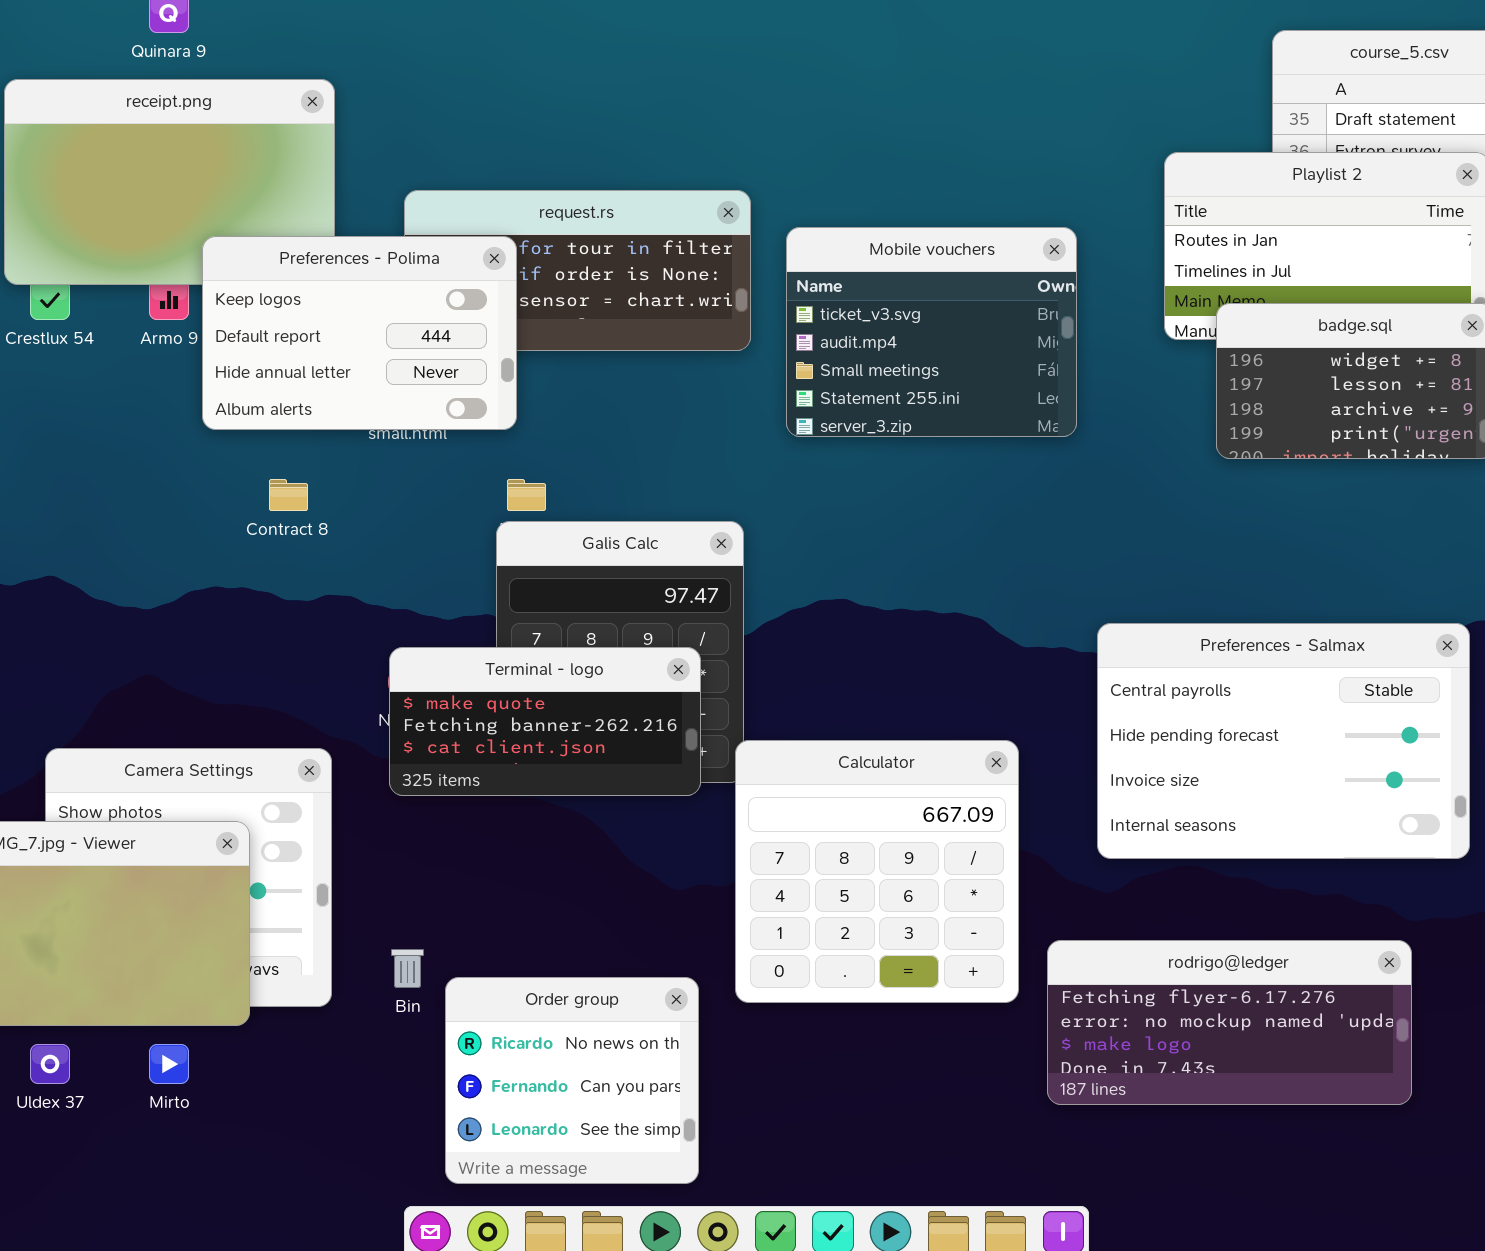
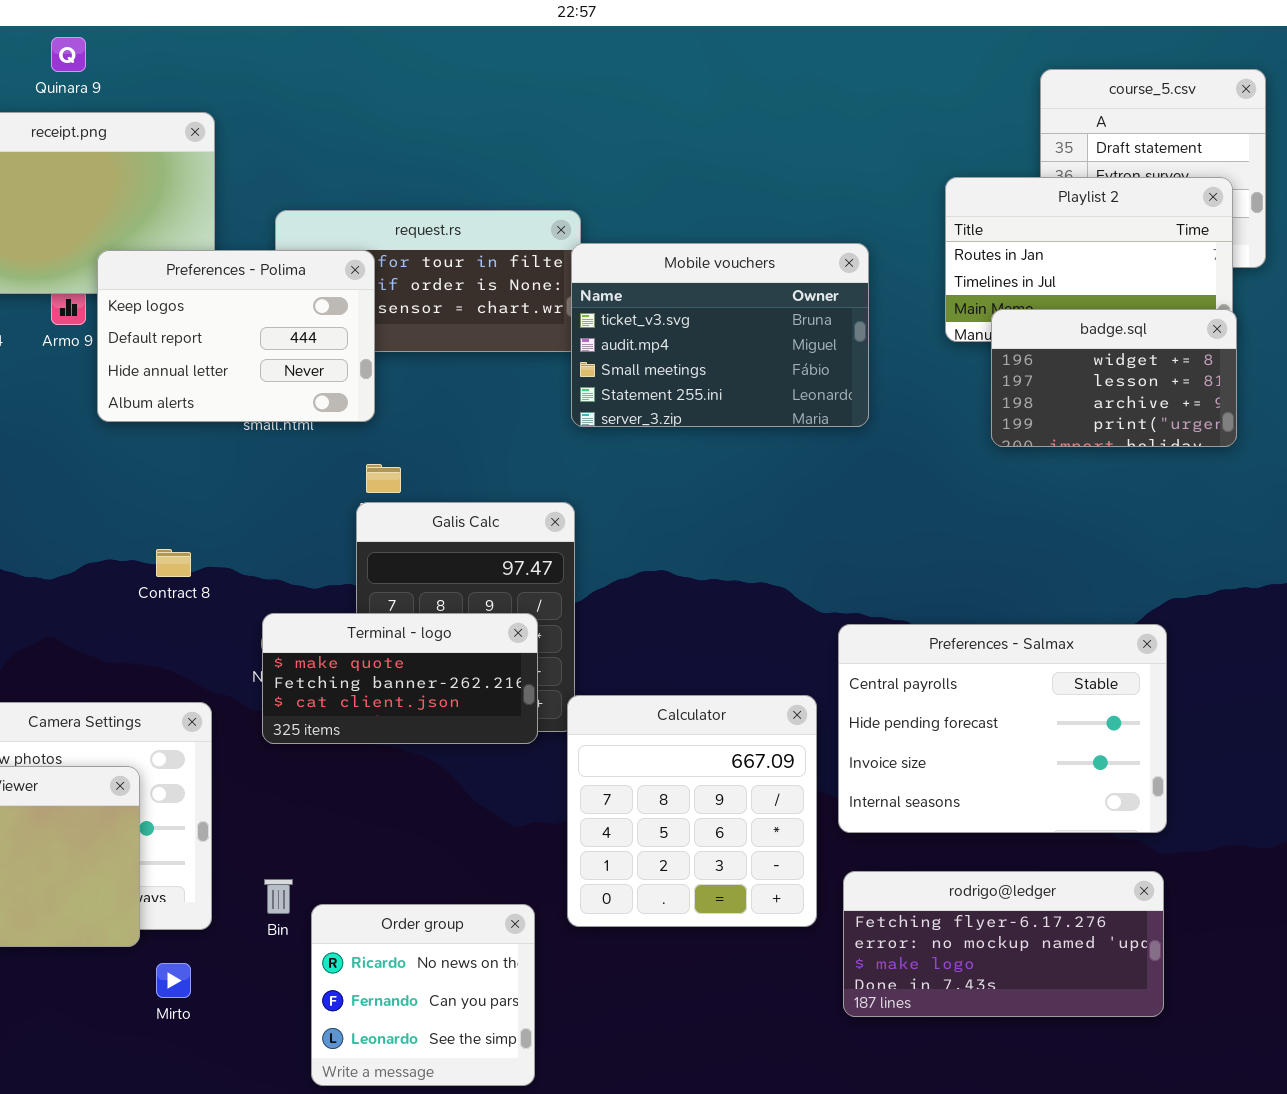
Mobile vouchers: [786,227,1077,437] -> [571,243,869,427], resized
Contract 8: [269,479,308,511] -> [156,549,191,577], moved
Preferences - Salmax: [1097,623,1470,859] -> [838,624,1167,833], moved
Mirto: [149,1044,189,1084] -> [156,963,191,998], moved

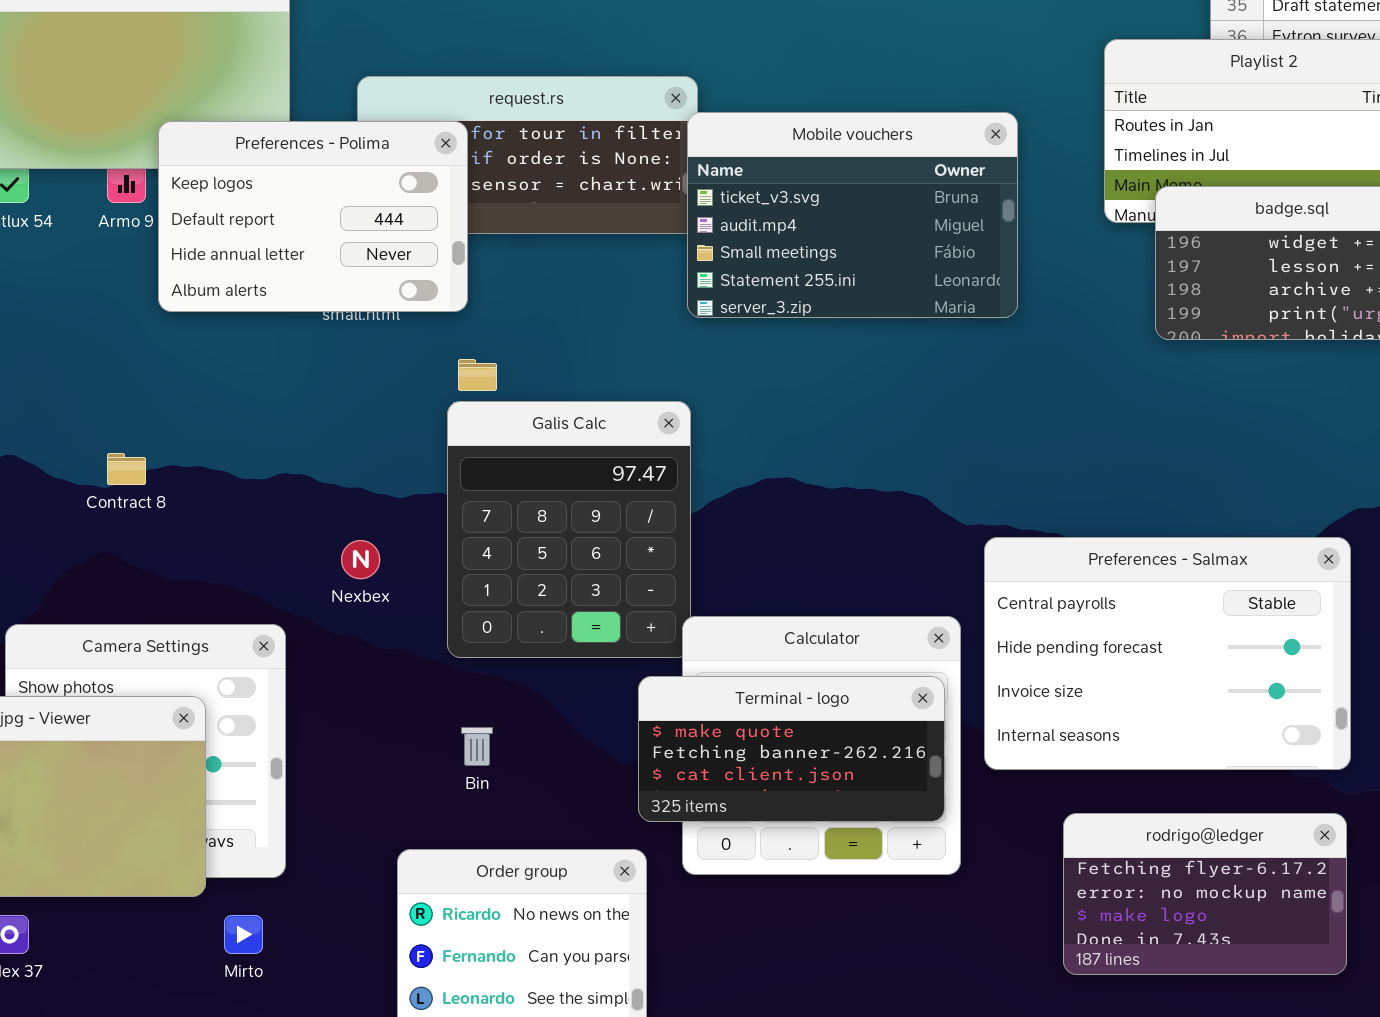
Contract 8: [156,549,191,577] -> [107,453,146,485], moved
Terminal - logo: [262,613,538,744] -> [638,676,945,822], moved
rodrigo@ledger: [843,871,1164,1017] -> [1063,813,1347,975], resized
Bin: [264,879,293,914] -> [461,727,493,766], moved

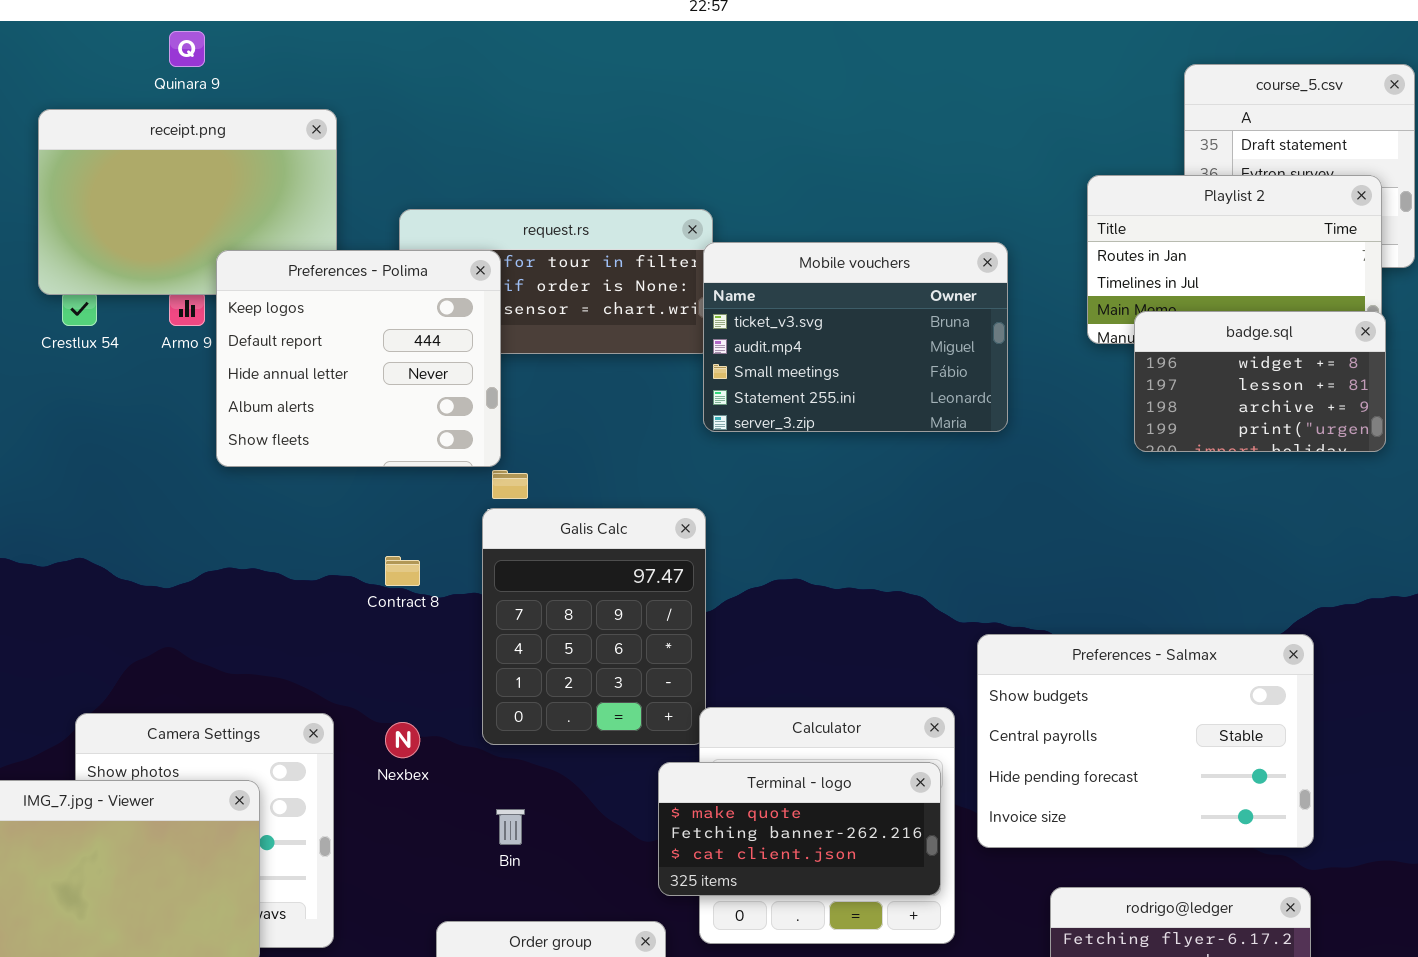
Preferences - Polima: [158,121,468,312] -> [216,250,501,467], resized
Contract 8: [107,453,146,485] -> [385,556,420,586], moved
Preferences - Salmax: [984,537,1351,770] -> [977,634,1314,848], scrolled up 1 row
Nexbex: [341,540,380,579] -> [385,722,420,758], moved

